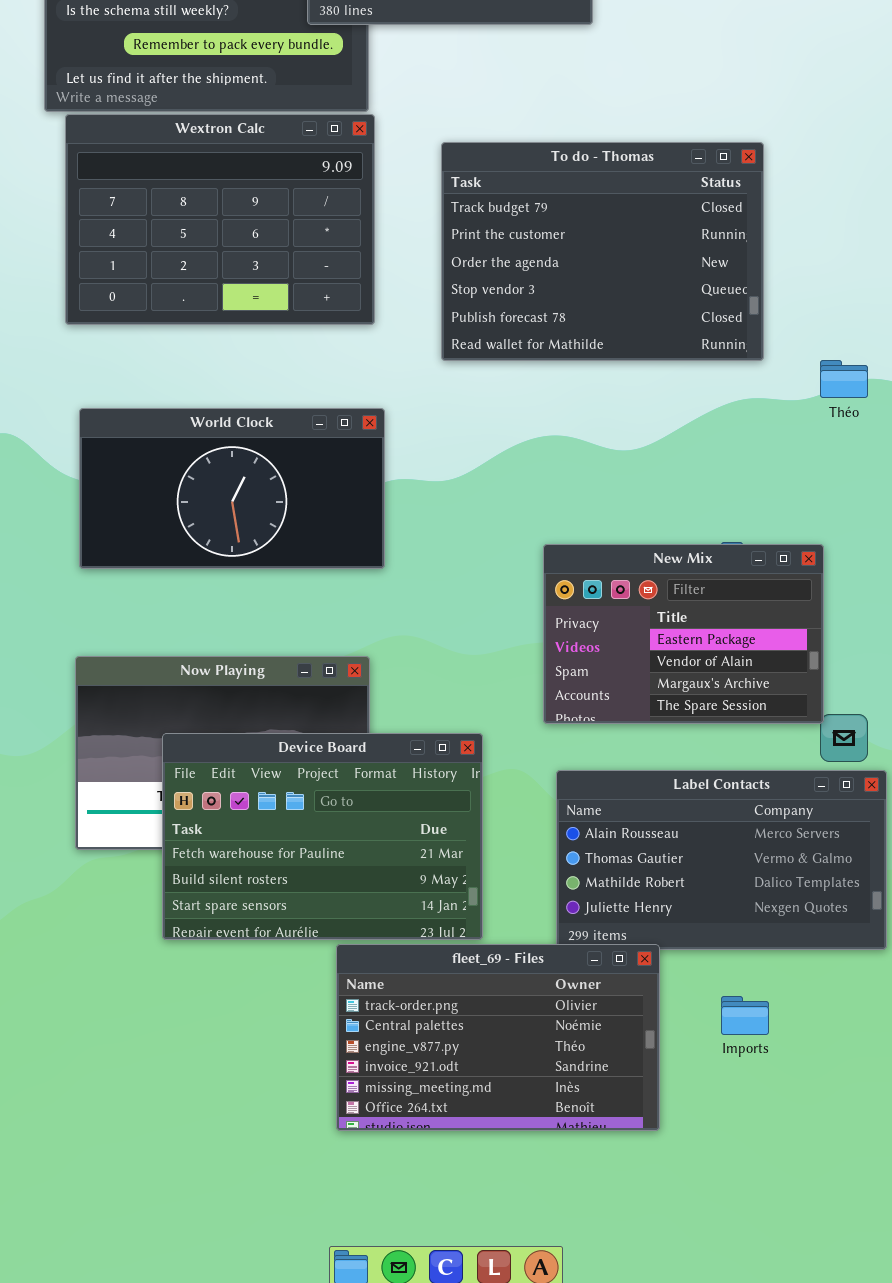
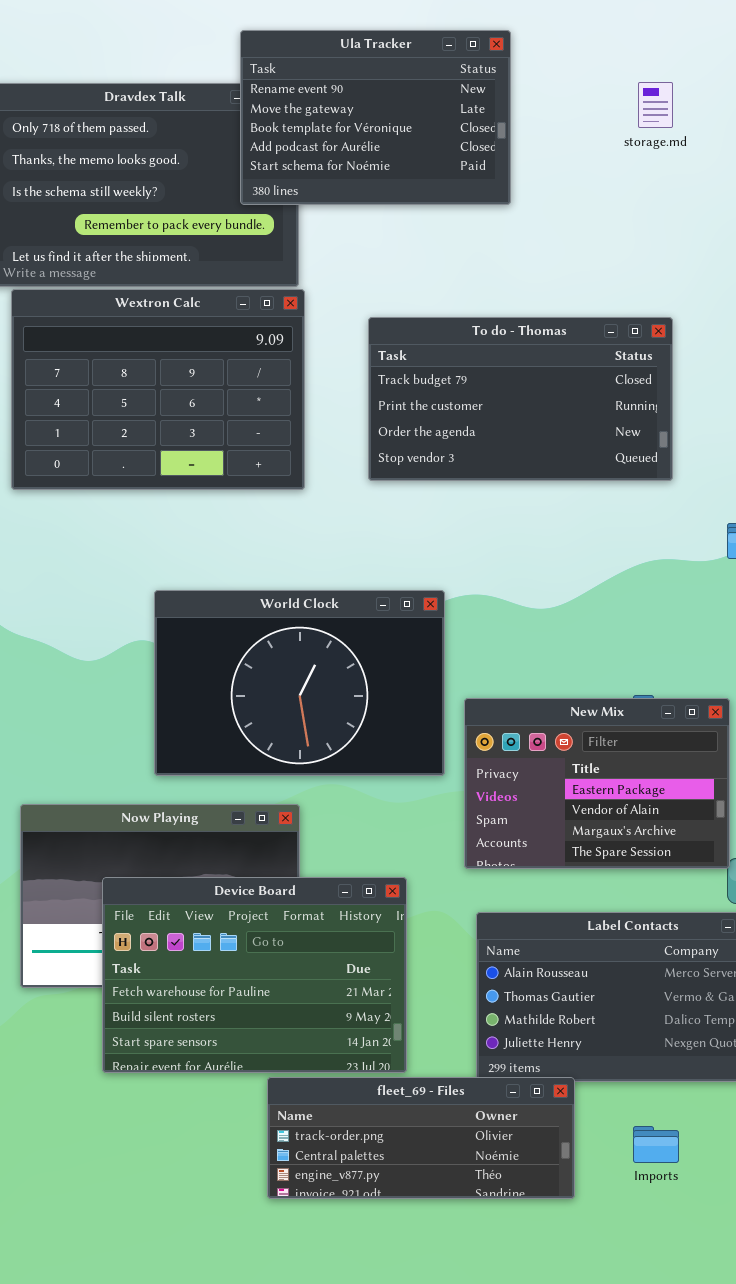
To do - Thomas: [441,142,764,361] -> [368,317,673,481], resized
World Clock: [79,408,385,569] -> [154,590,445,776], moved, resized
fleet_69 - Files: [336,944,660,1131] -> [267,1077,575,1199], resized

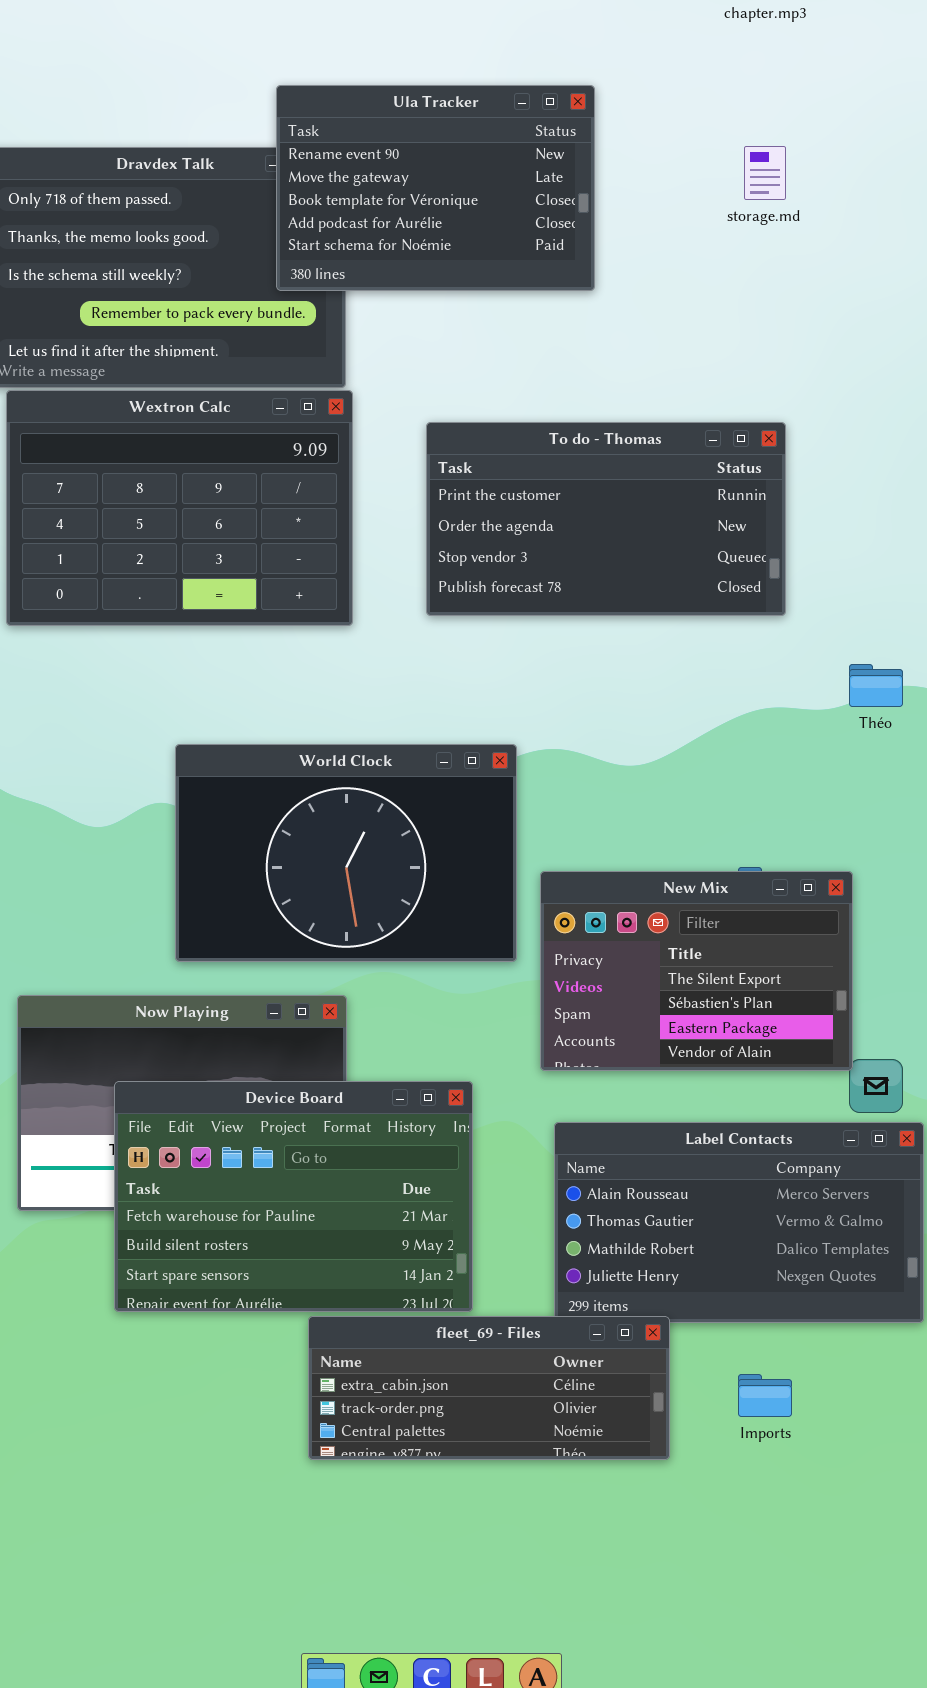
To do - Thomas: [368,317,673,481] -> [426,422,786,616], scrolled down 1 row
New Mix: [464,698,730,869] -> [540,871,853,1071], scrolled up 2 rows
fleet_69 - Files: [267,1077,575,1199] -> [308,1316,670,1460], scrolled up 1 row

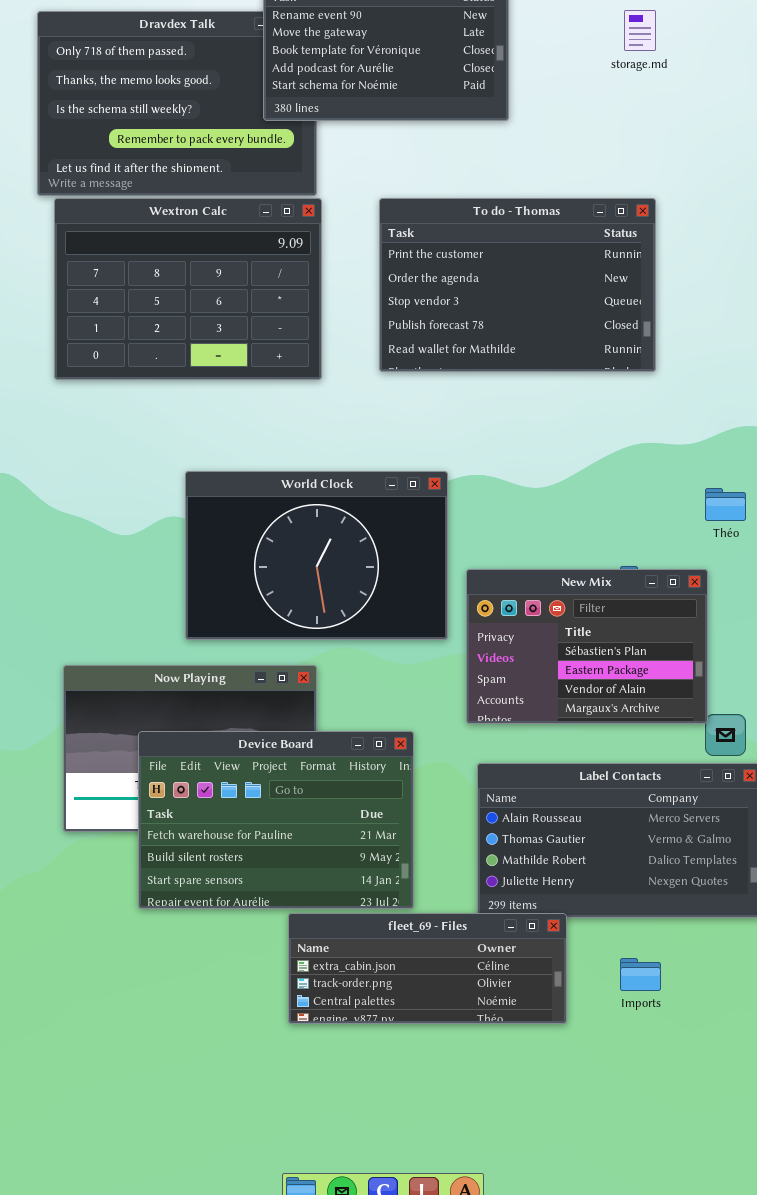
To do - Thomas: [426,422,786,616] -> [379,198,656,372], resized
Théo: [849,664,903,707] -> [705,488,746,521], moved
New Mix: [540,871,853,1071] -> [466,569,708,724], scrolled down 1 row

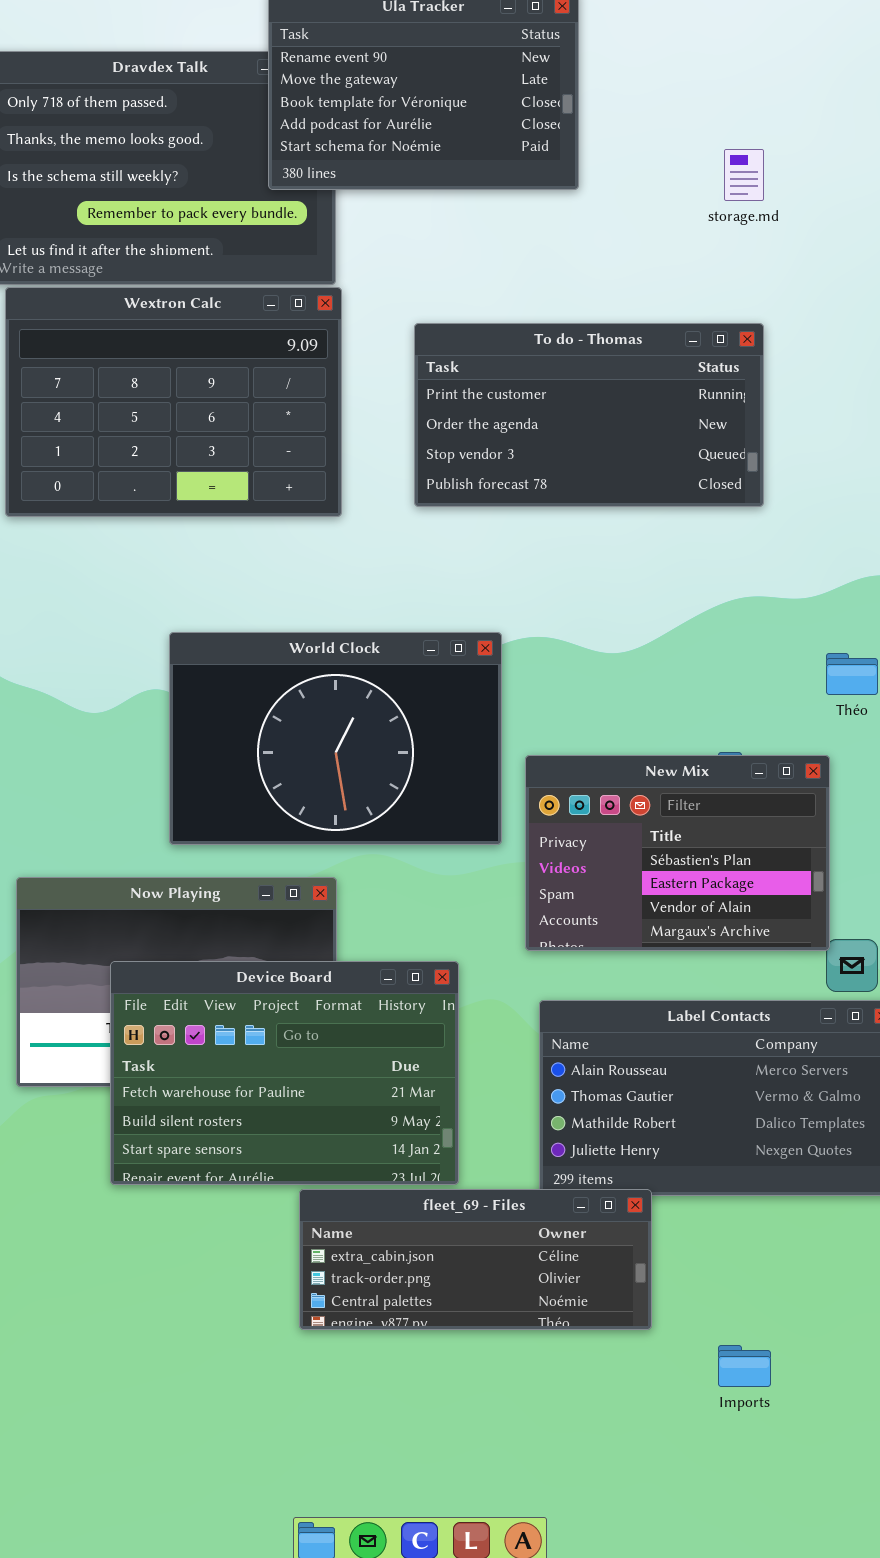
storage.md: [624,10,656,51] -> [724,149,764,201], moved
To do - Thomas: [379,198,656,372] -> [414,323,764,507], resized
Imports: [620,958,661,991] -> [718,1345,771,1387], moved

